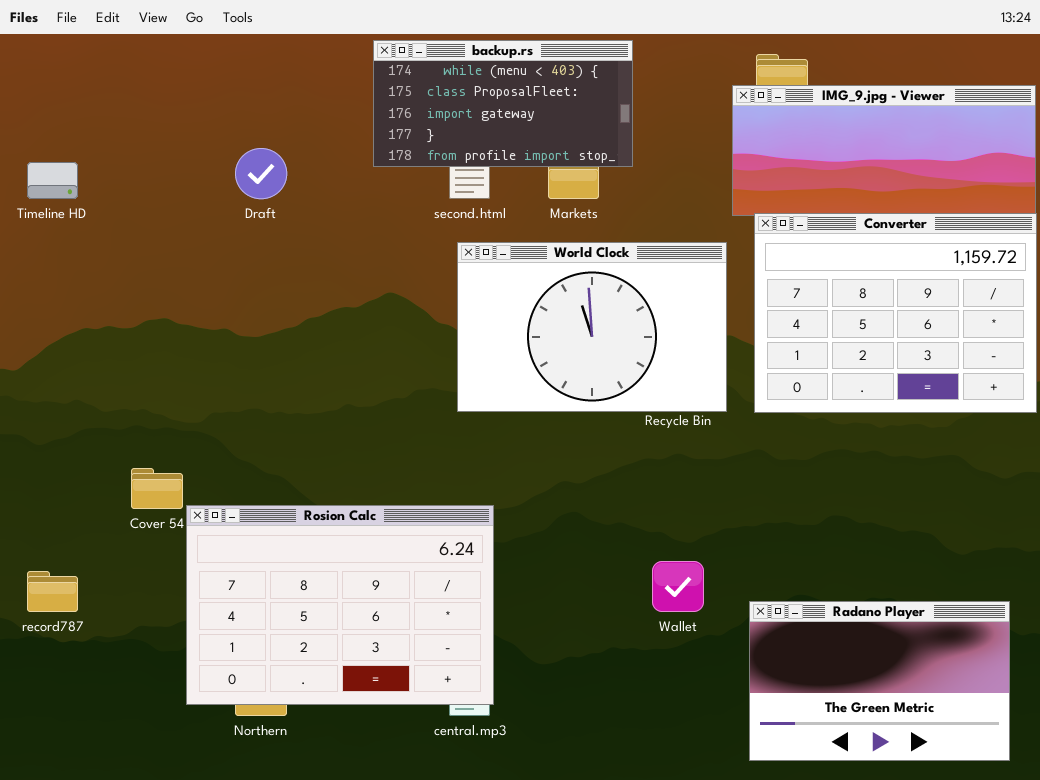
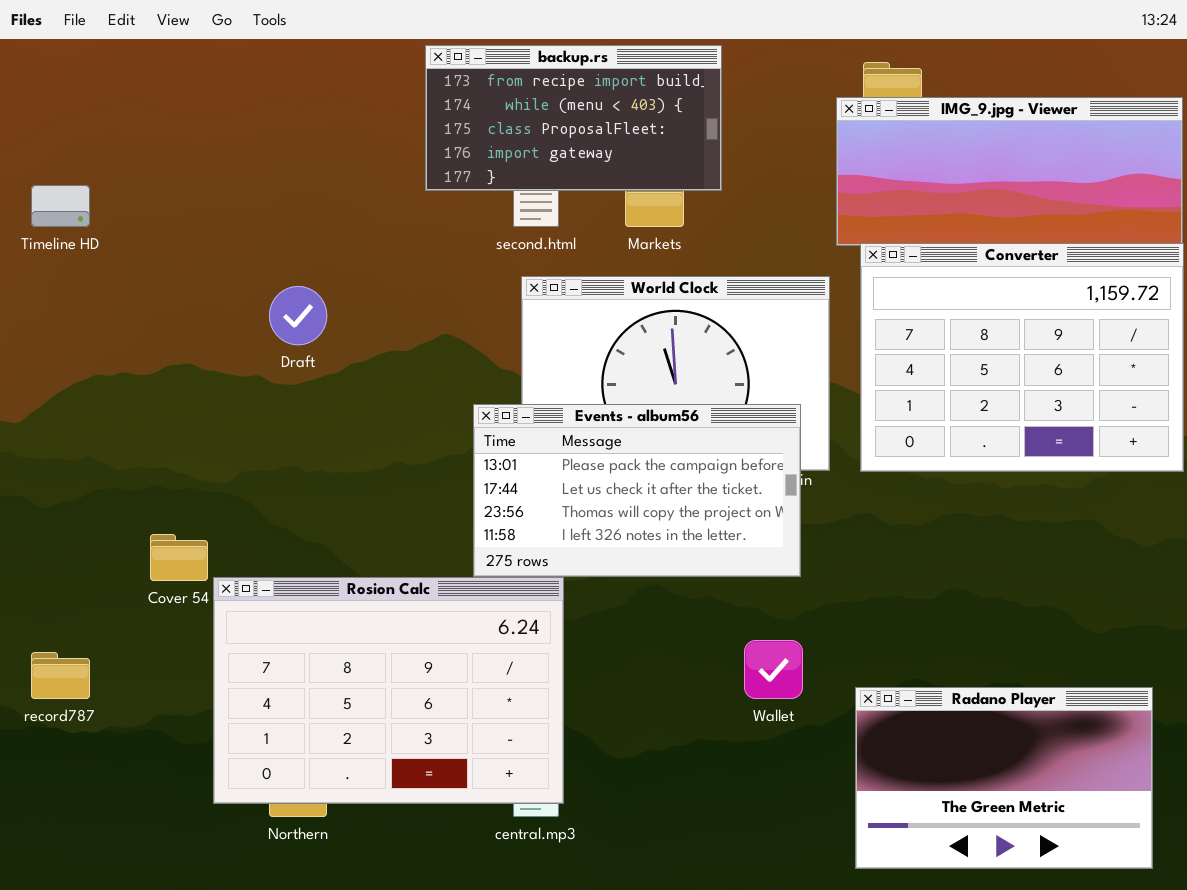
backup.rs: [373,40,633,167] -> [425,45,722,191], scrolled up 1 row
Draft: [235,148,287,199] -> [269,286,327,345], moved
Events - album56: none -> [473,404,801,577], opened

